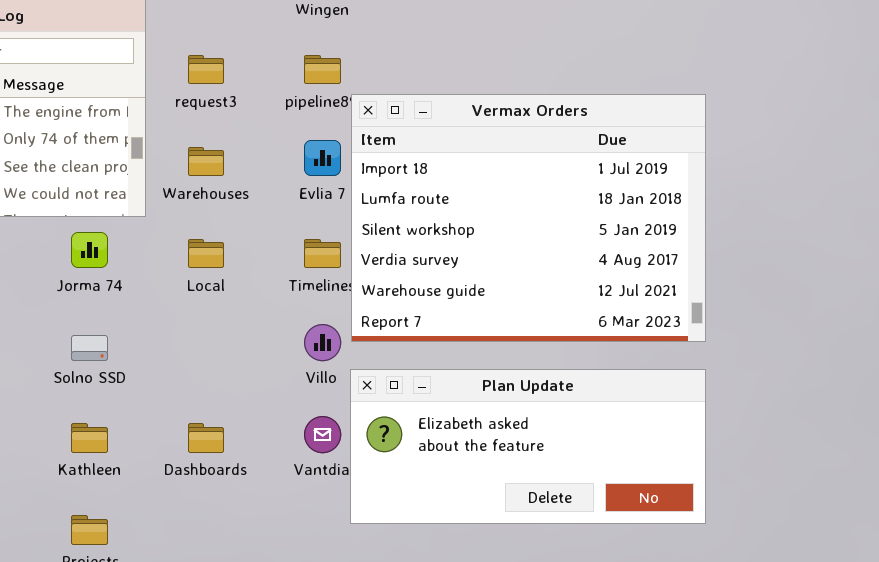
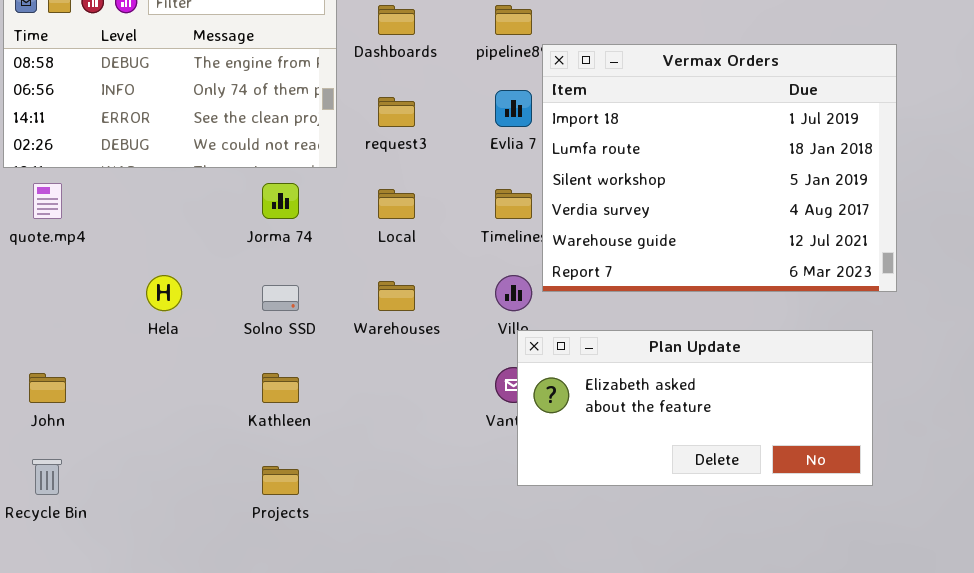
request3: [188,55,224,84] -> [378,97,415,127], moved
Warehouses: [188,147,224,176] -> [378,281,415,311], moved
Plan Update: [350,369,706,524] -> [517,330,873,486], moved
Dashboards: [188,423,224,453] -> [378,5,415,35], moved

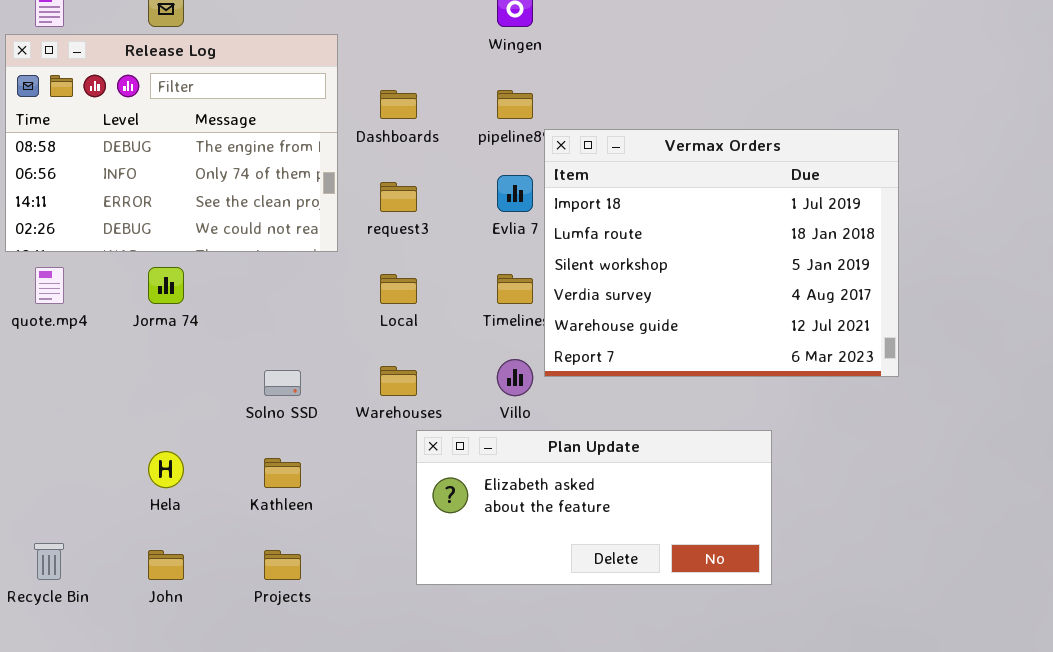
Jorma 74: [262,183,299,219] -> [148,267,184,304], moved
Hela: [146,275,182,311] -> [148,451,184,488], moved
Plan Update: [517,330,873,486] -> [416,430,772,585], moved
John: [29,373,66,403] -> [148,550,184,580], moved

